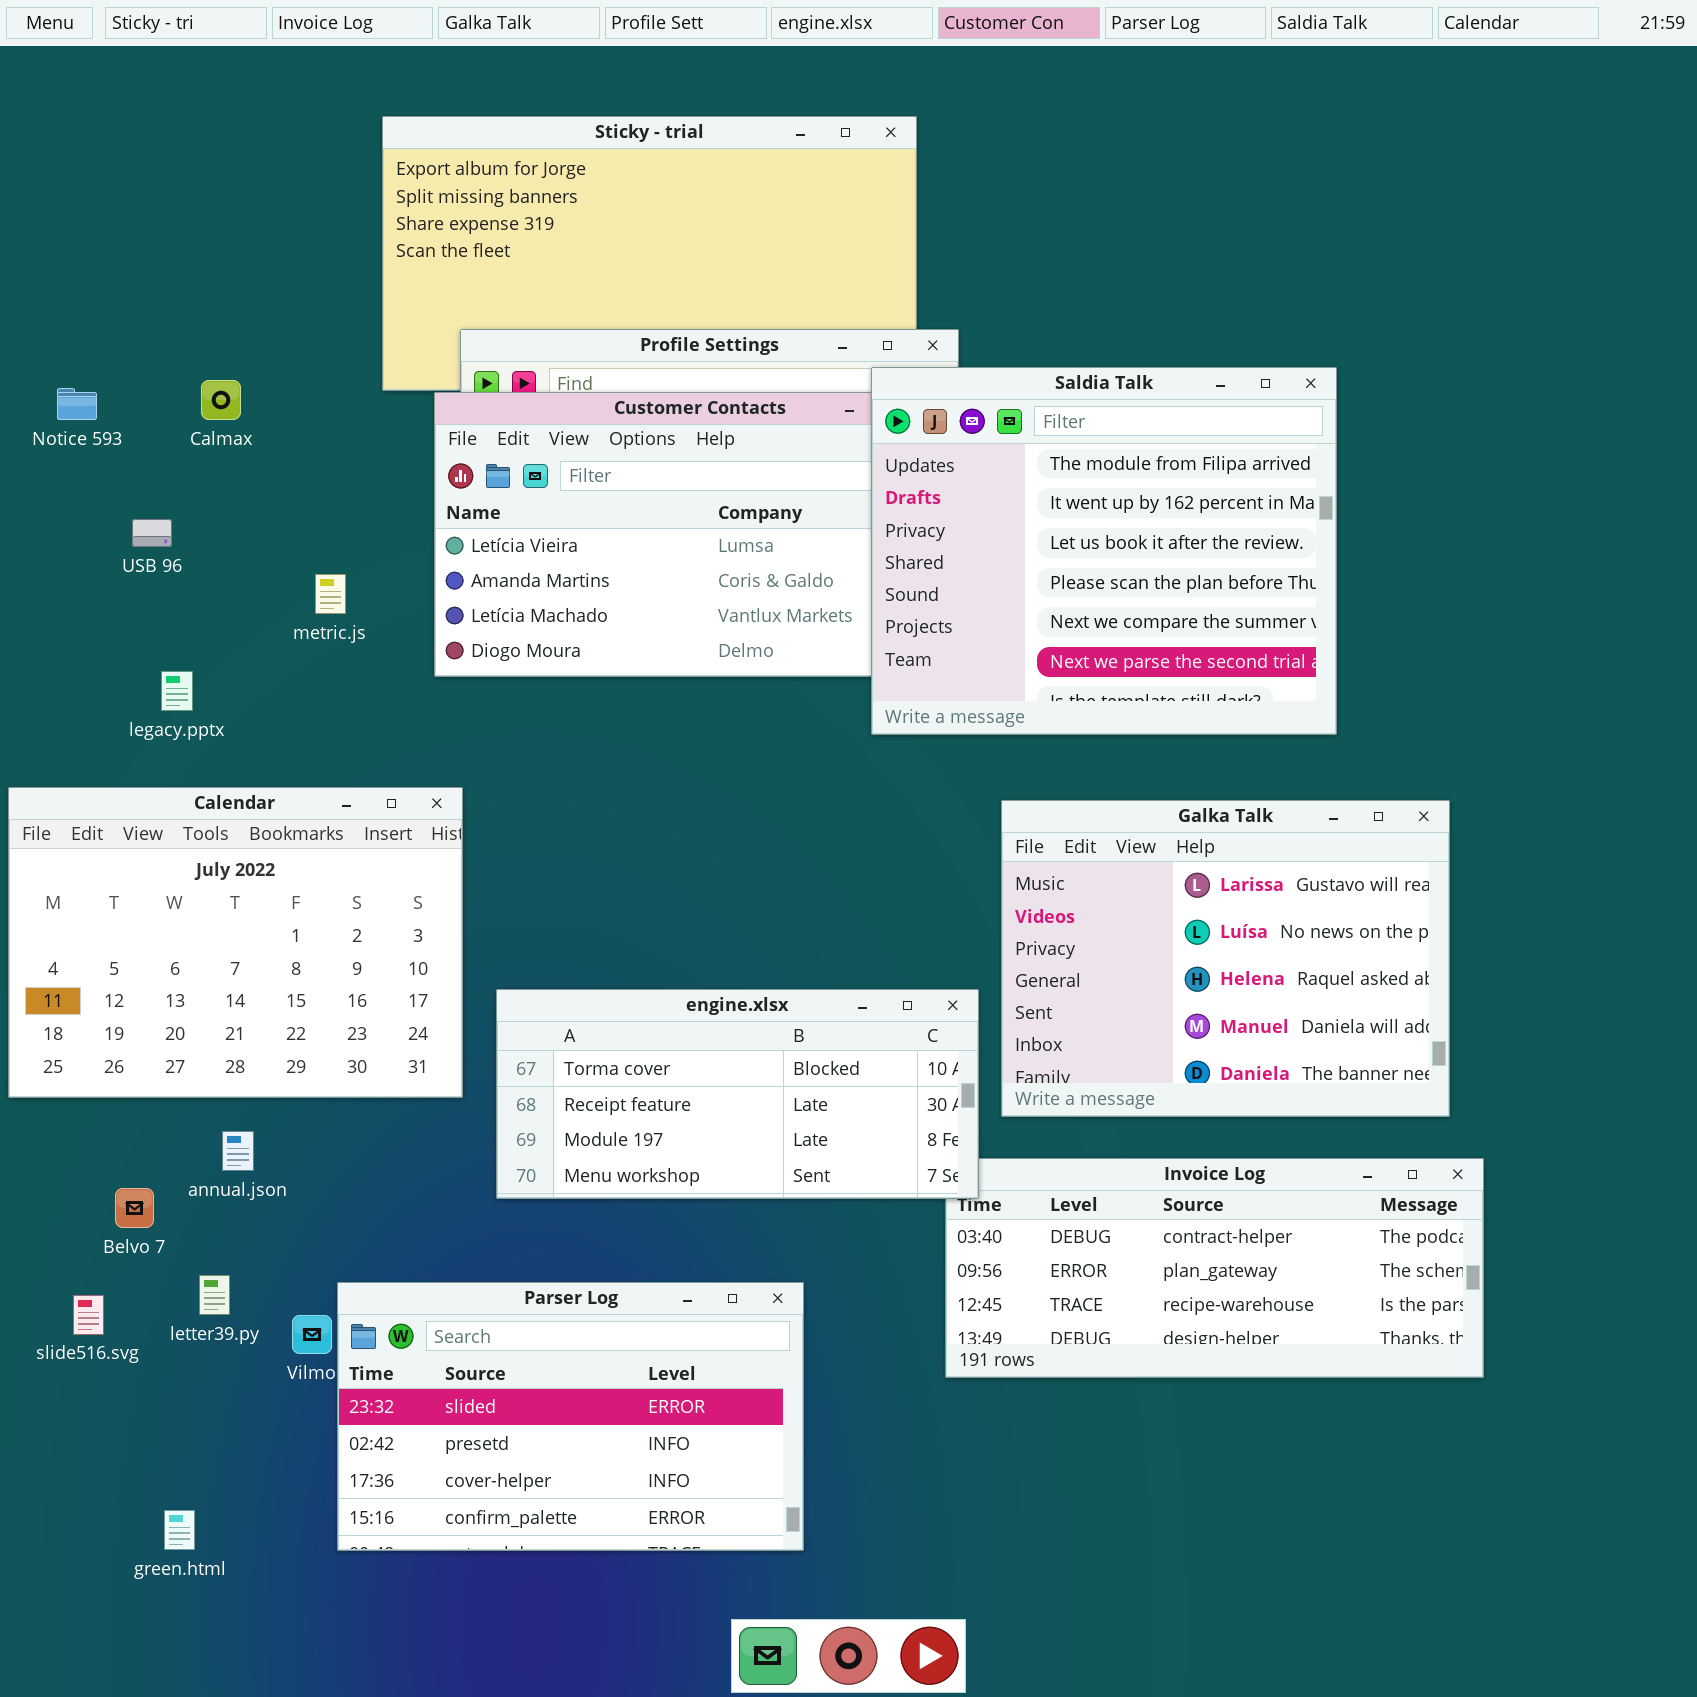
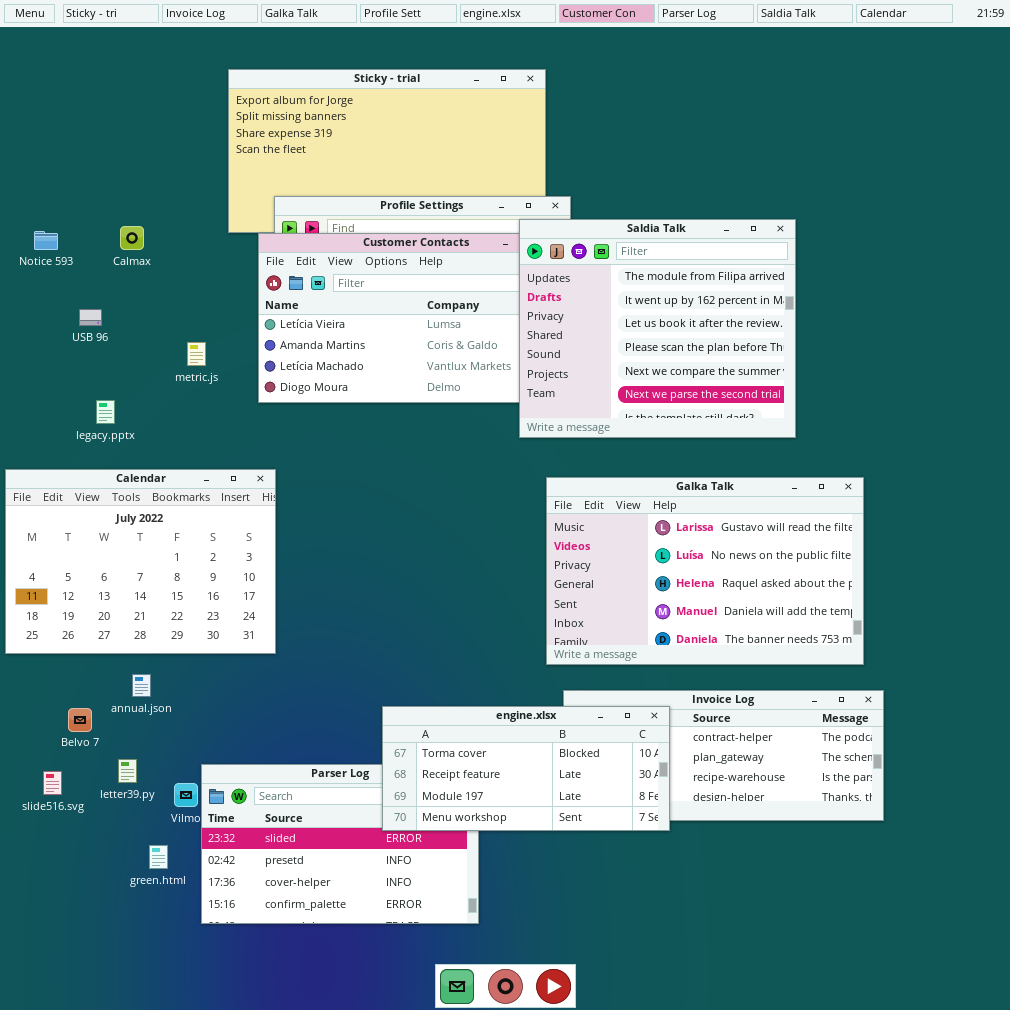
Galka Talk: [1001,800,1450,1117] -> [546,477,864,665], resized
engine.xlsx: [496,989,979,1199] -> [382,706,670,831], moved
green.html: [164,1510,195,1550] -> [149,845,168,869], moved

